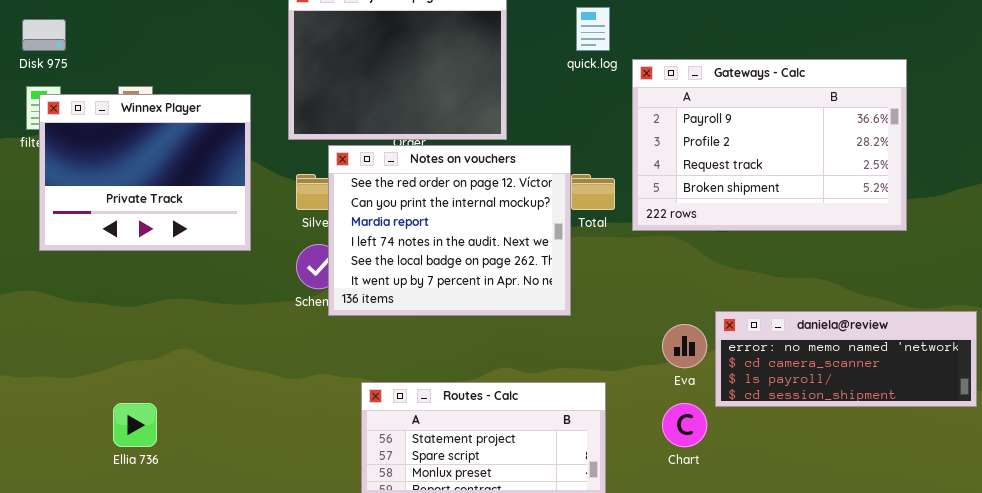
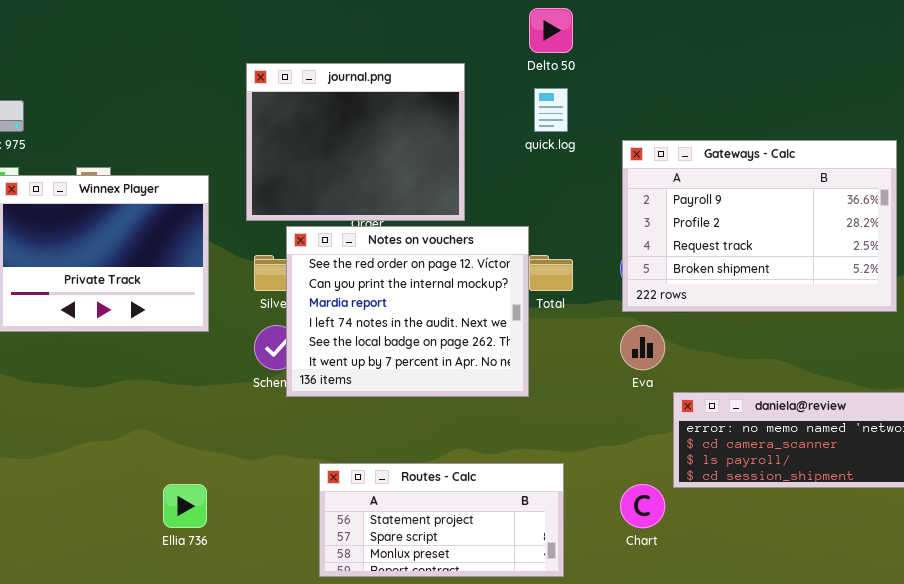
Gateways - Calc: [632,59,907,231] -> [622,140,897,312], moved
Eva: [662,324,707,368] -> [620,325,665,370], moved
Ellia 736: [113,403,157,447] -> [163,484,207,528], moved

